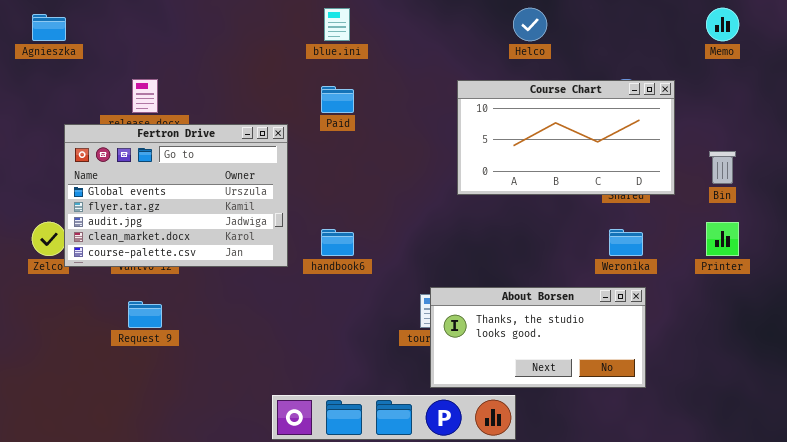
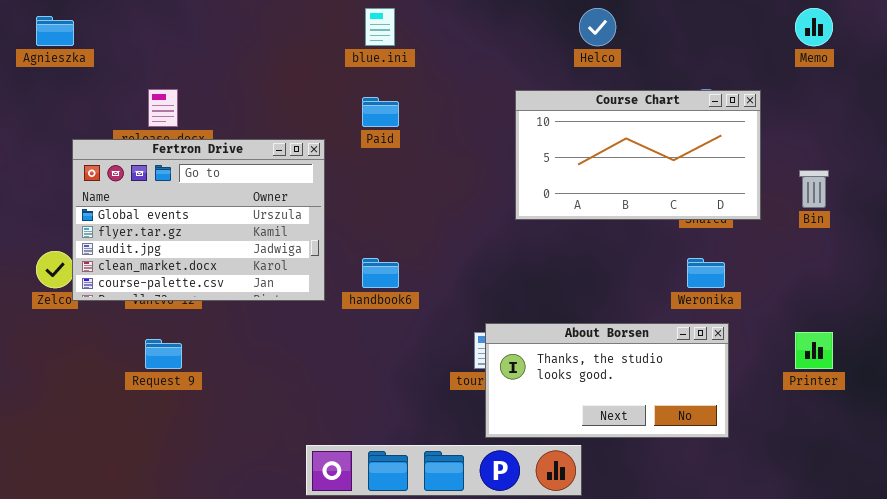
Printer: [706,222,739,256] -> [795,332,833,369], moved

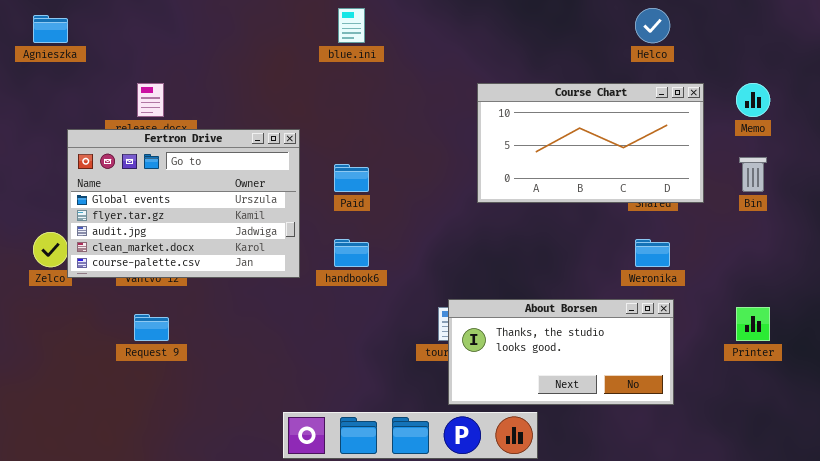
Helco: [579,8,616,46] -> [635,8,670,43], moved
Memo: [795,8,833,46] -> [736,83,770,117], moved
Paid: [362,97,399,127] -> [334,164,369,192], moved

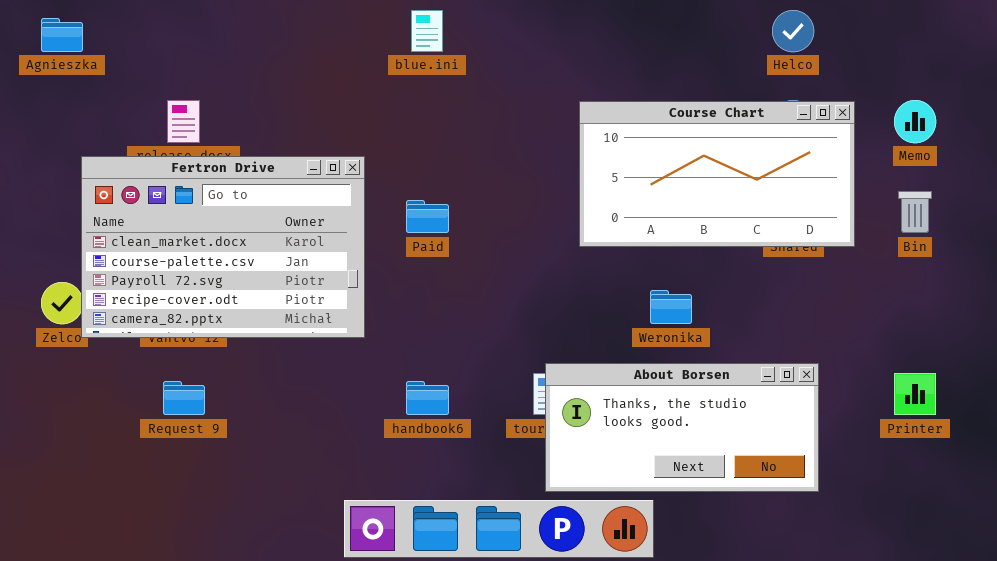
Fertron Drive: [67,129,300,278] -> [81,156,365,338], scrolled down 3 rows
handbook6: [334,239,369,267] -> [406,381,449,415], moved
Weronika: [635,239,670,267] -> [650,290,692,324], moved

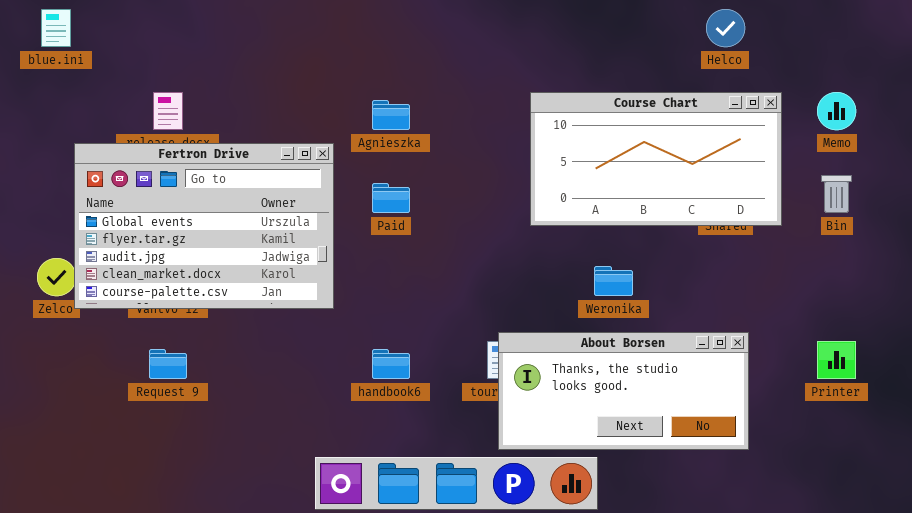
blue.ini: [411,10,443,52] -> [41,9,71,47], moved
Agnieszka: [41,18,83,52] -> [372,100,410,130], moved
Fertron Drive: [81,156,365,338] -> [74,143,334,309], scrolled up 3 rows

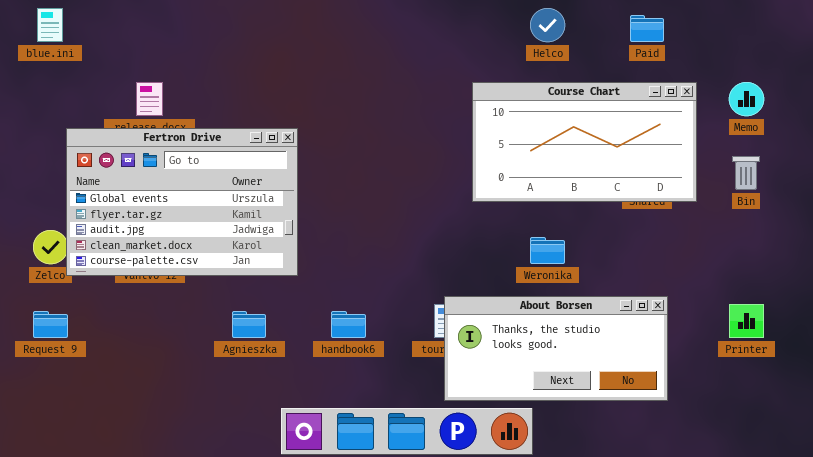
Helco: [706,9,745,47] -> [530,8,565,42], moved
Agnieszka: [372,100,410,130] -> [232,311,266,338], moved
Paid: [372,183,410,213] -> [630,15,664,42], moved
Request 9: [149,349,187,379] -> [33,311,68,338], moved

